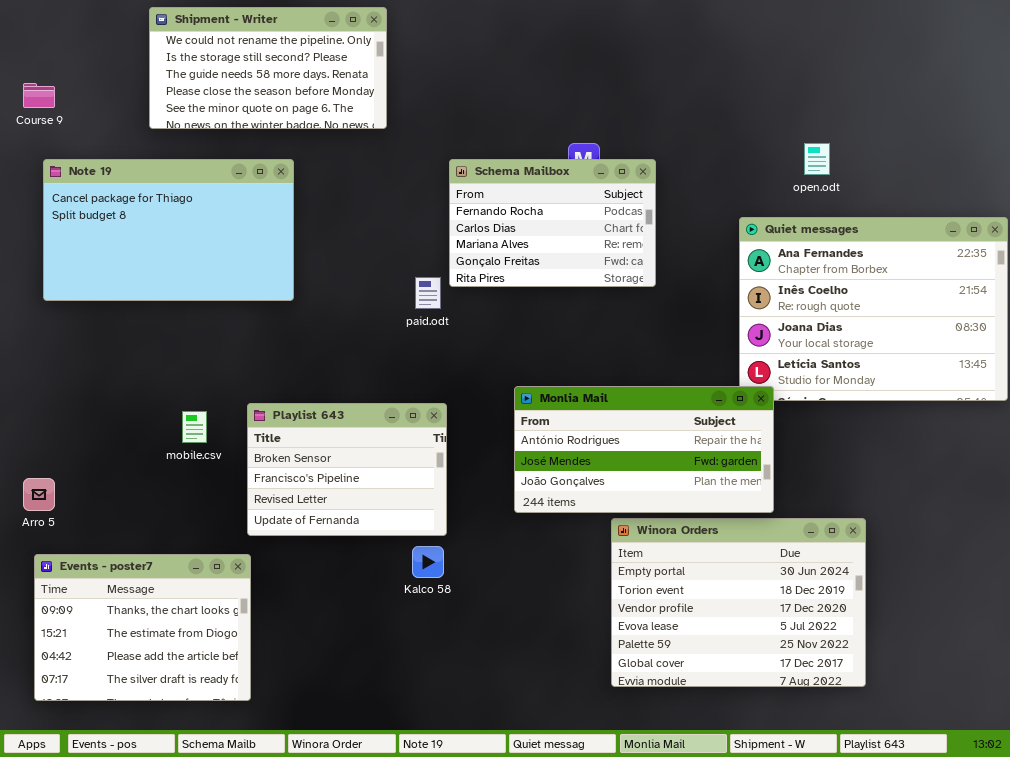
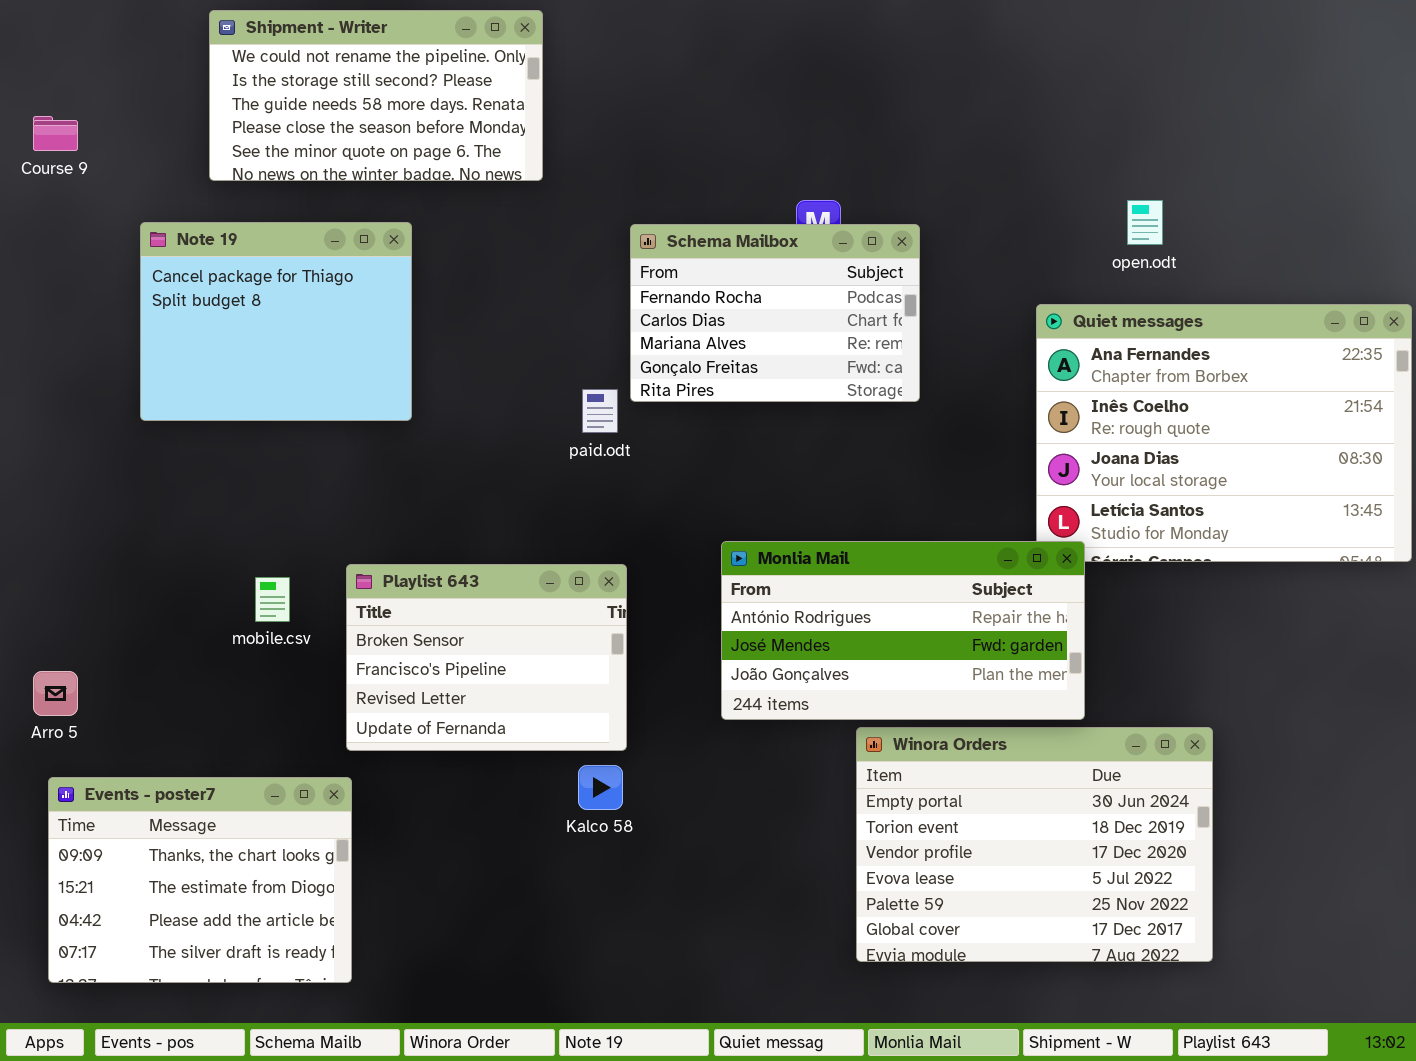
Note 19: [43,159,294,301] -> [140,222,412,421], resized

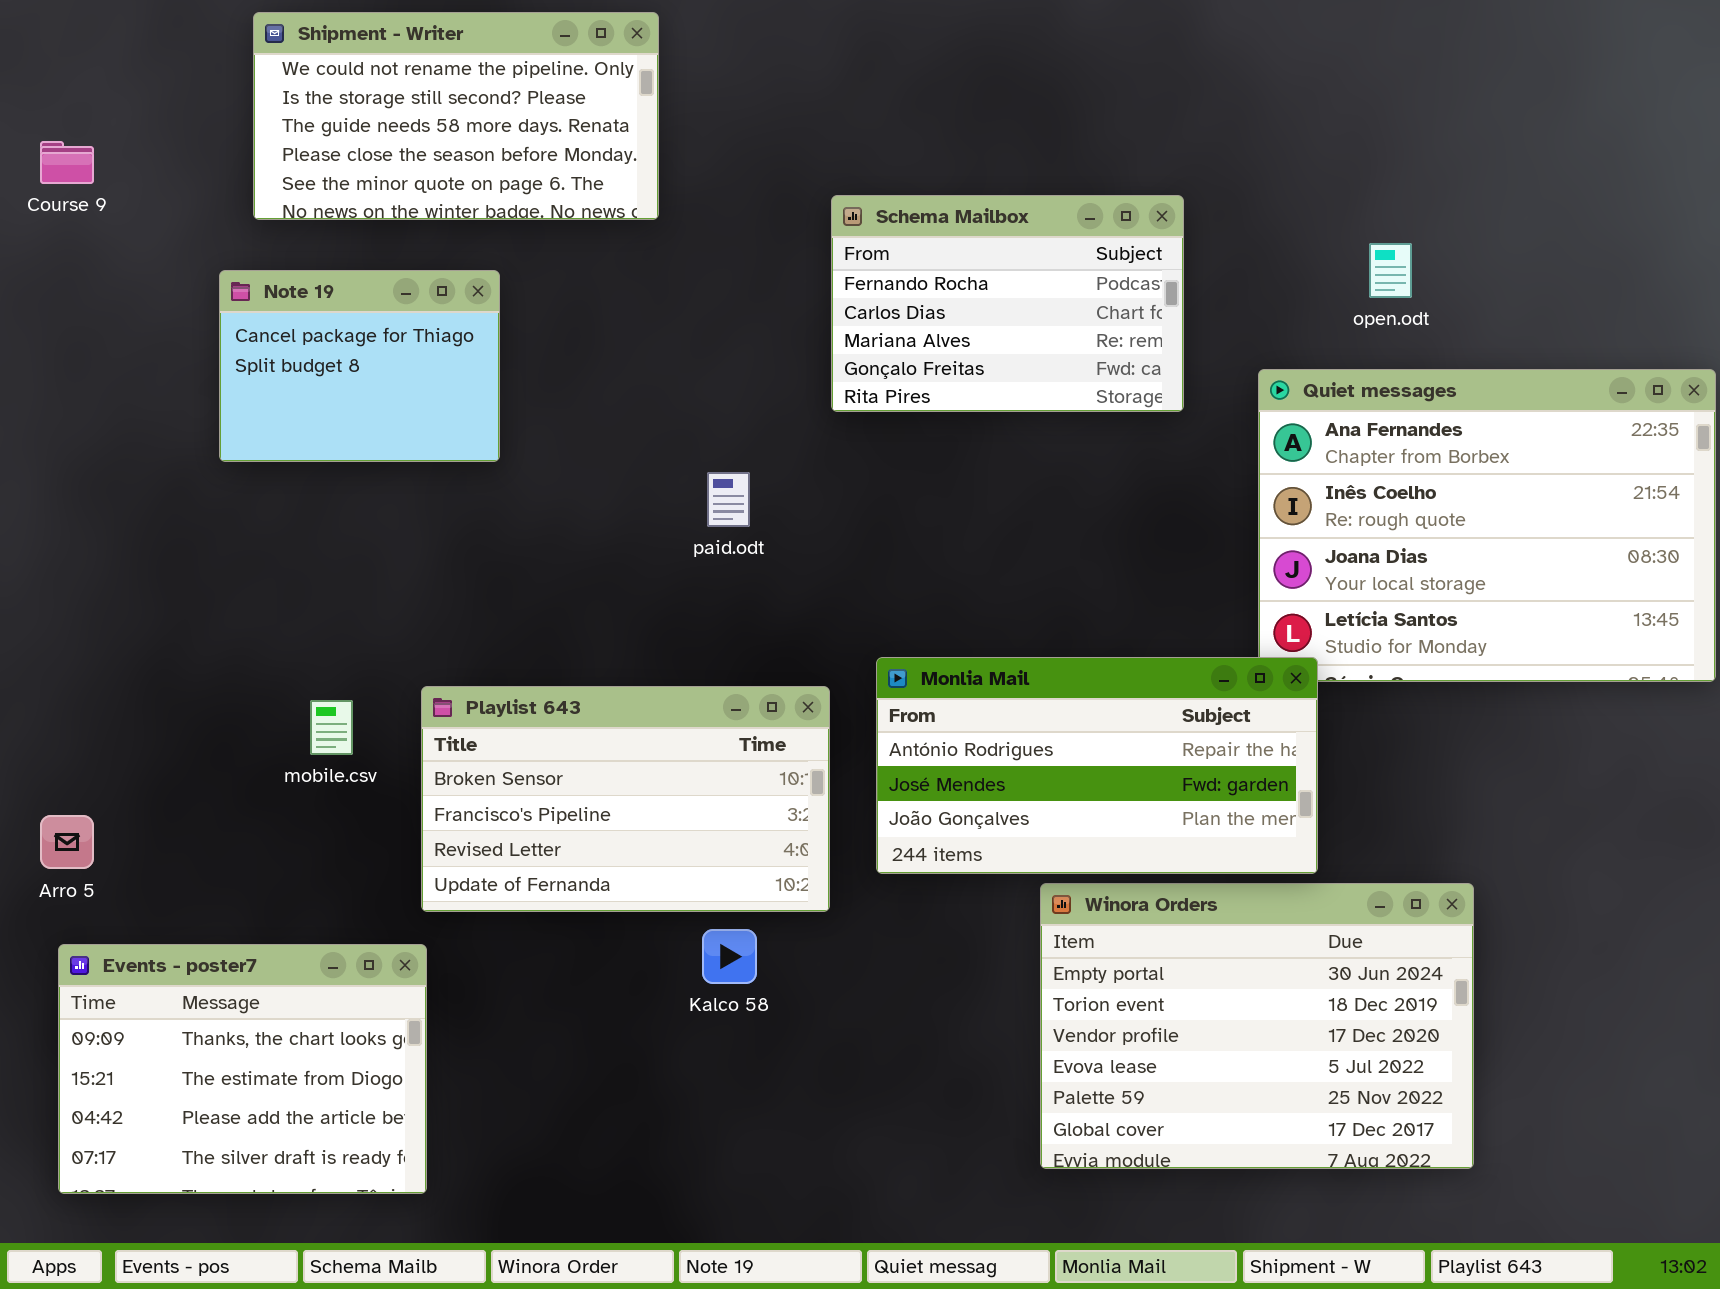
Note 19: [140,222,412,421] -> [219,270,500,462], resized
Schema Mailbox: [630,224,920,402] -> [831,195,1184,412], moved
Playlist 643: [346,564,627,751] -> [421,686,830,912], resized

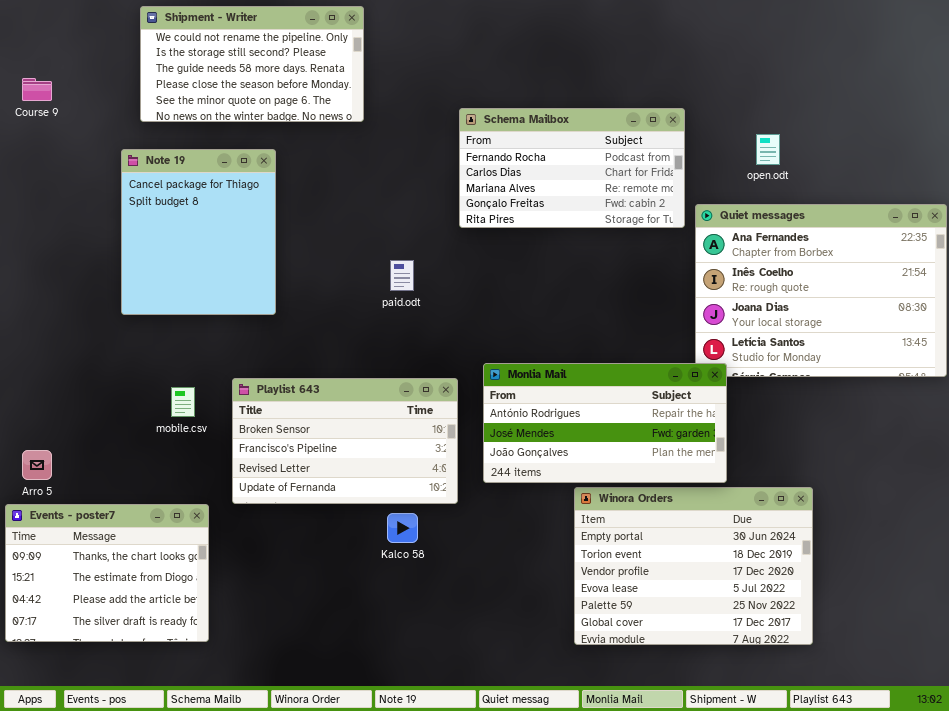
Schema Mailbox: [831,195,1184,412] -> [459,108,685,228], resized
Note 19: [219,270,500,462] -> [121,149,276,315], resized
Events - poster7: [58,944,427,1194] -> [5,504,209,642], moved

